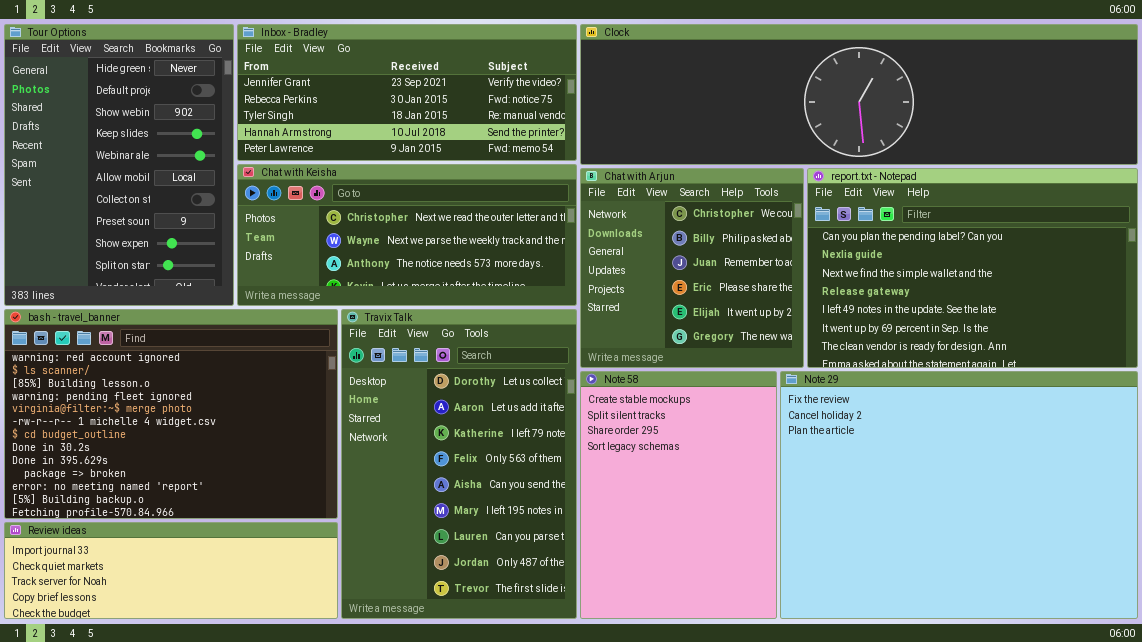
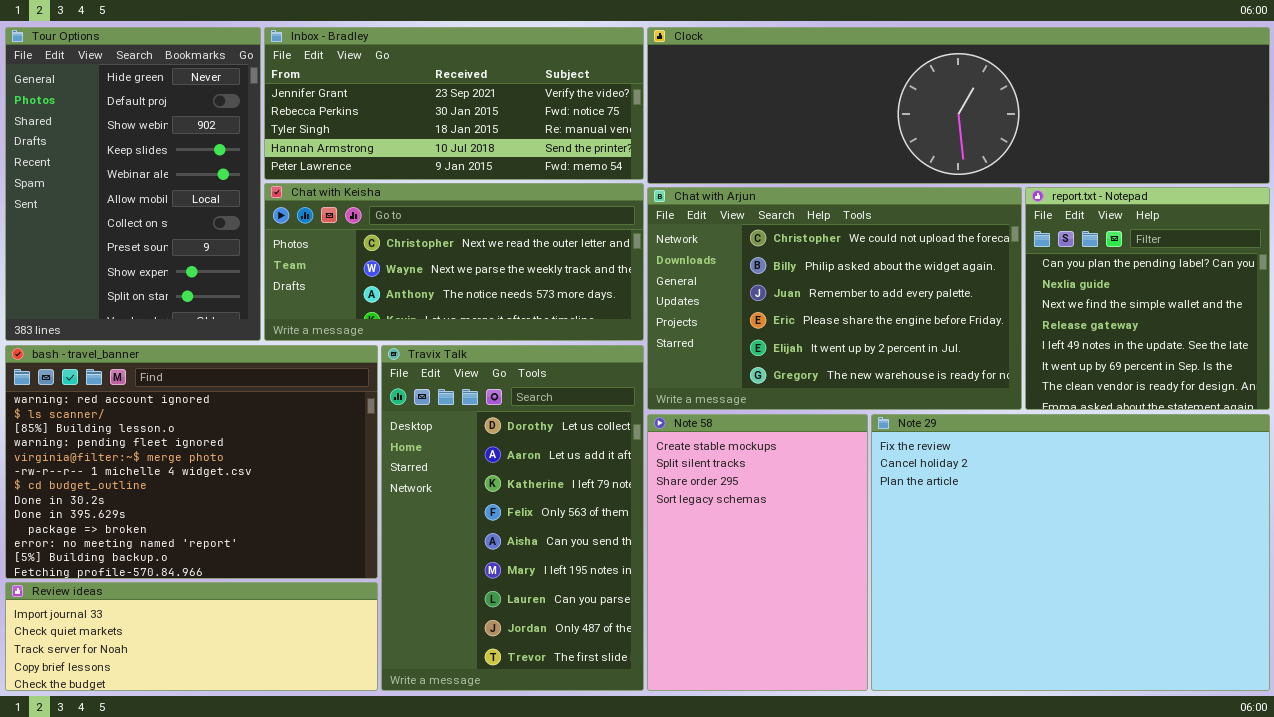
Chat with Arjun: [580,168,804,368] -> [647,187,1022,410], resized
report.txt - Notepad: [807,168,1138,368] -> [1025,187,1270,410], resized

